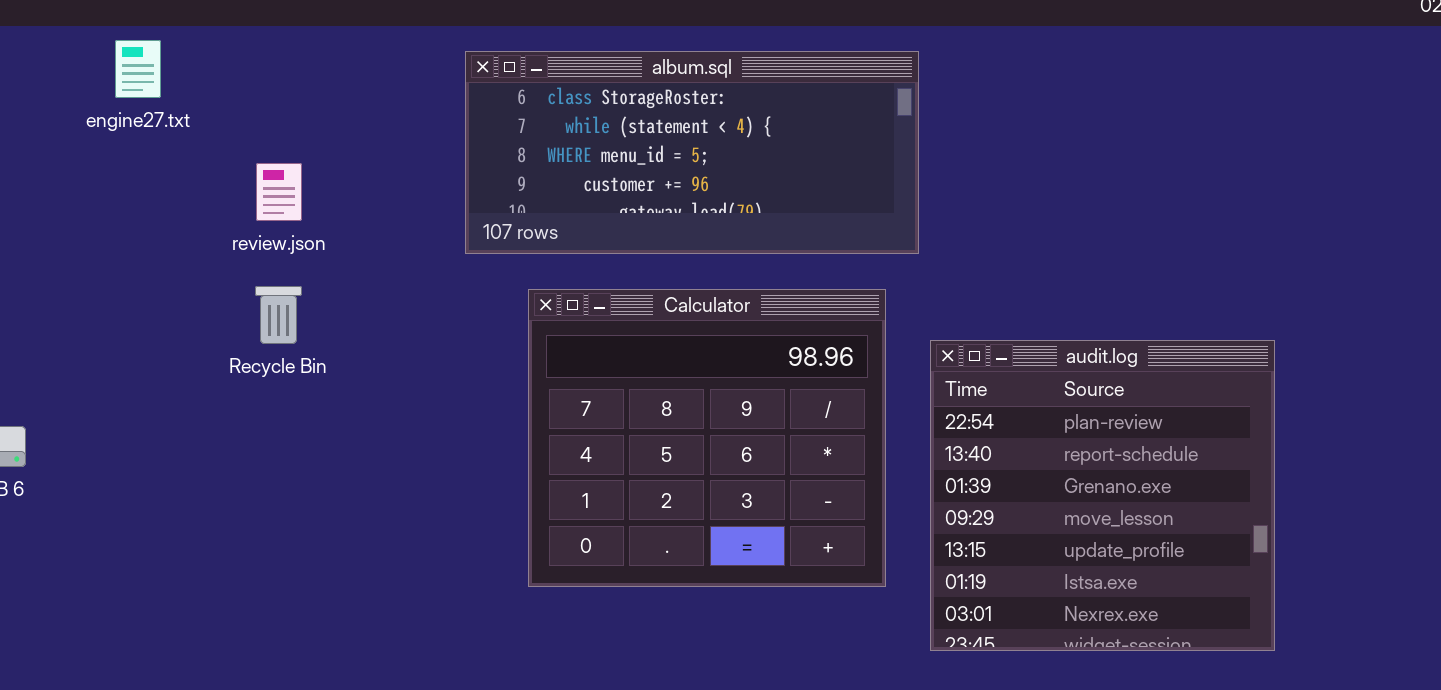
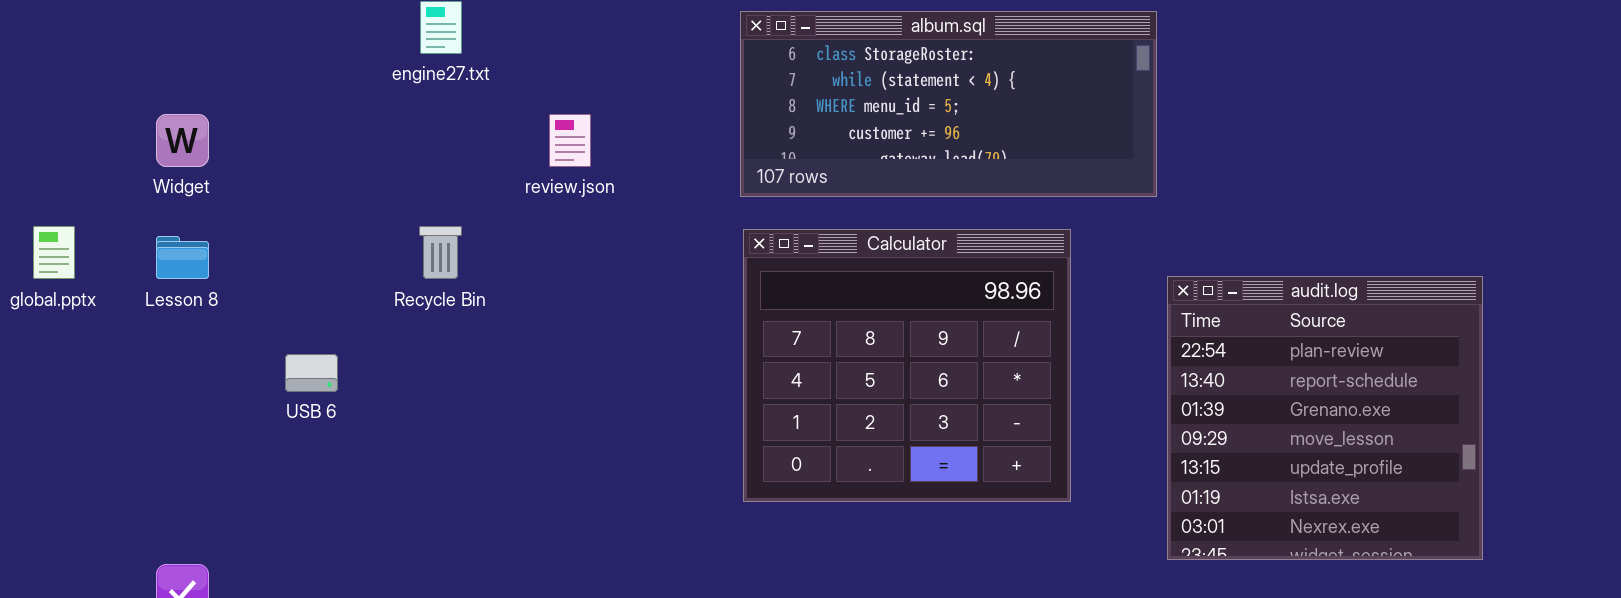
Recycle Bin: [255,286,302,344] -> [419,226,462,279], moved
Calculator: [528,289,886,587] -> [743,229,1071,502], moved

